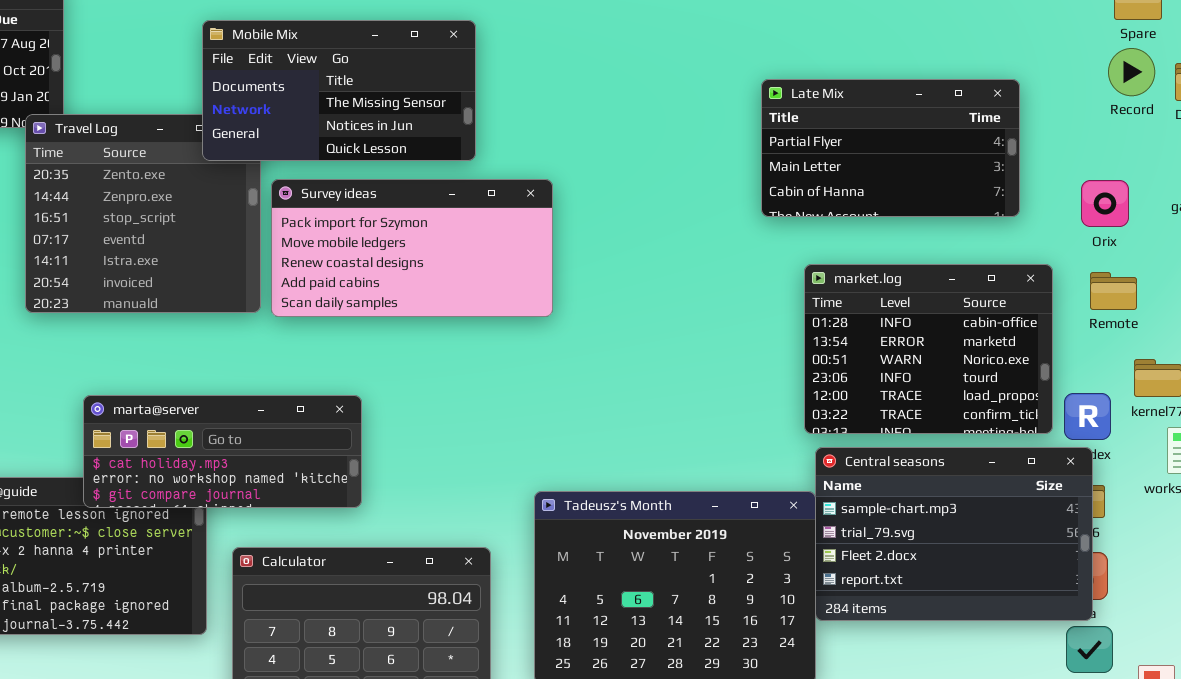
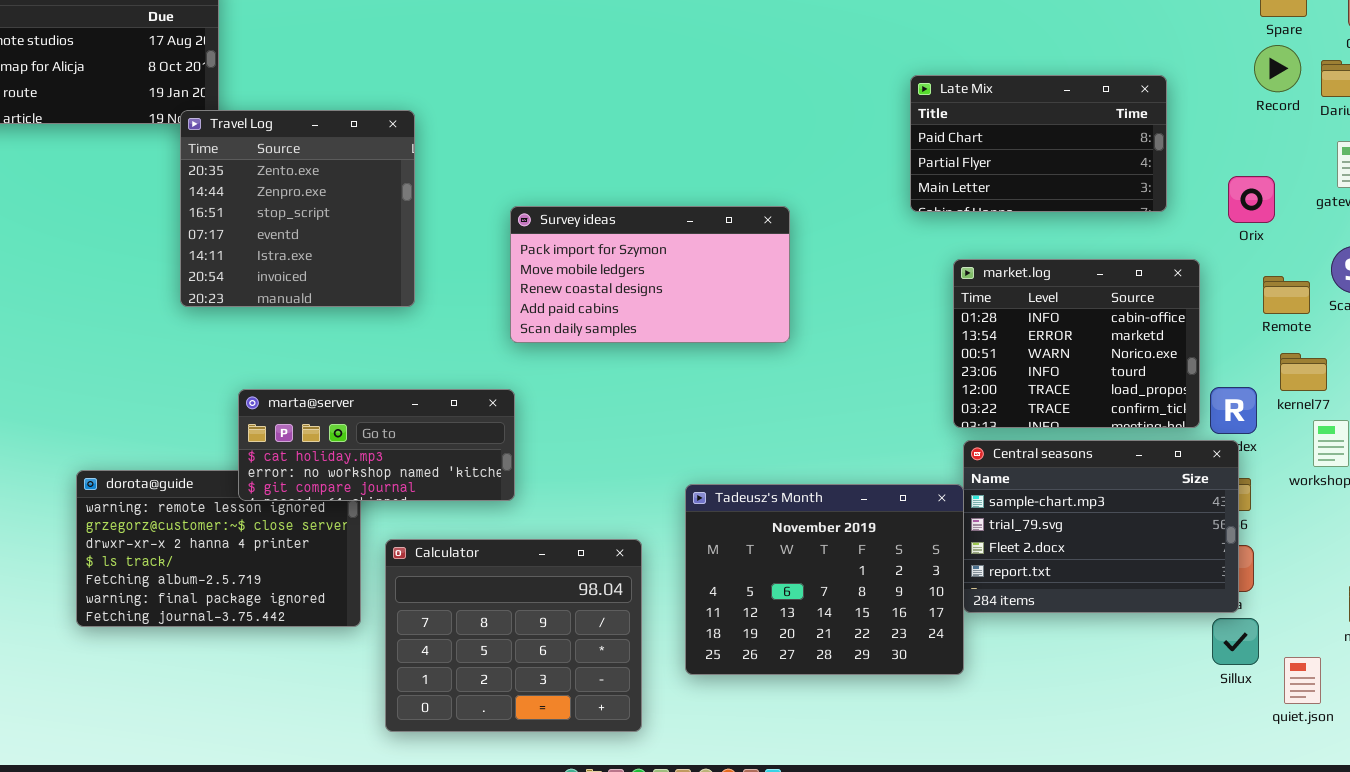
Mobile Mix: [202,20,476,161] -> none, closed
Late Mix: [761,79,1020,217] -> [910,75,1167,212], scrolled up 1 row
Survey ideas: [271,179,553,317] -> [510,206,790,343], moved
Remote: [1090,272,1137,310] -> [1263,276,1310,314], moved

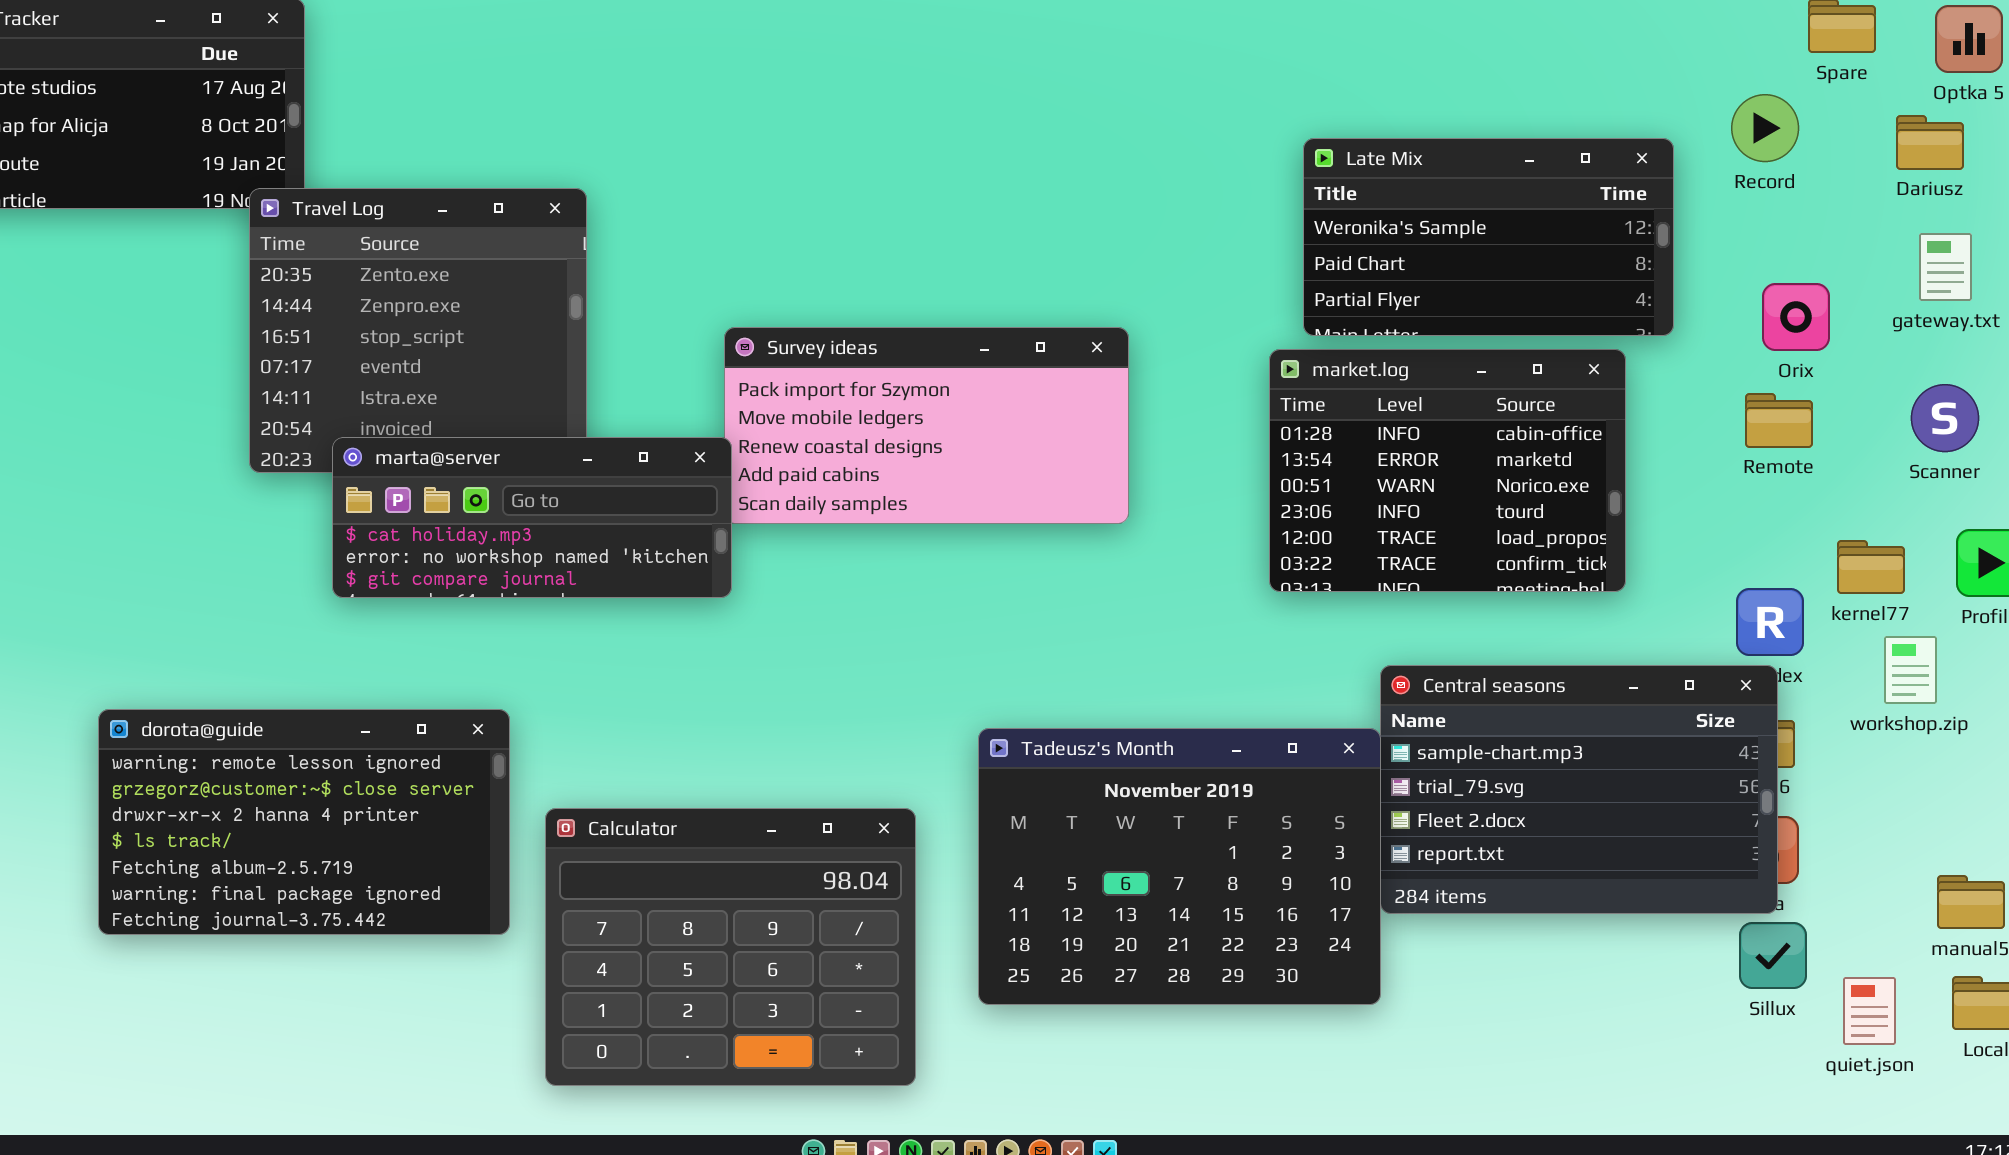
Record: [1254,45,1301,92] -> [1731,94,1799,162], moved
Late Mix: [910,75,1167,212] -> [1303,138,1674,336], scrolled up 1 row
market.log: [953,259,1200,428] -> [1269,349,1626,592], moved
Remote: [1263,276,1310,314] -> [1745,393,1813,448], moved
marta@server: [238,389,515,501] -> [332,437,732,598], moved

